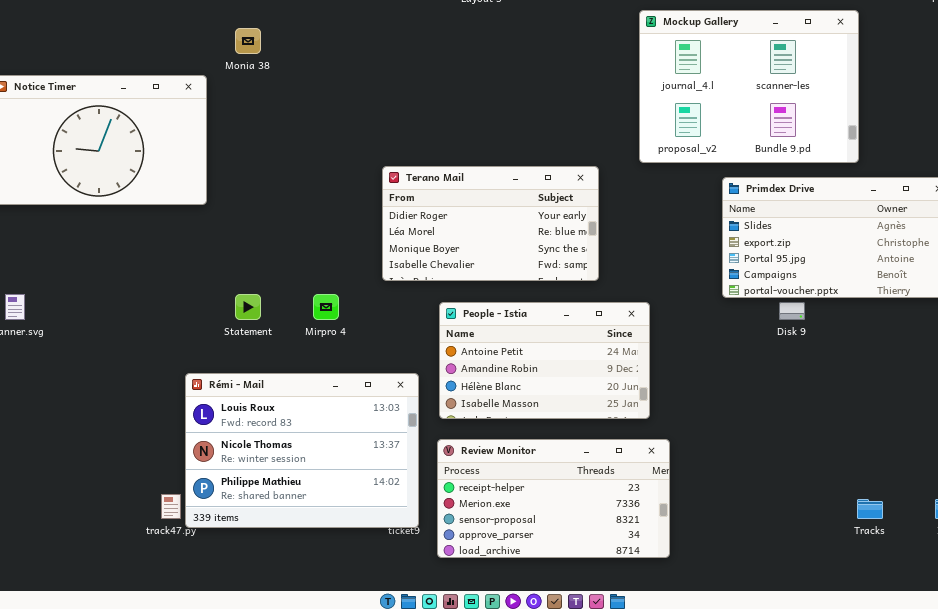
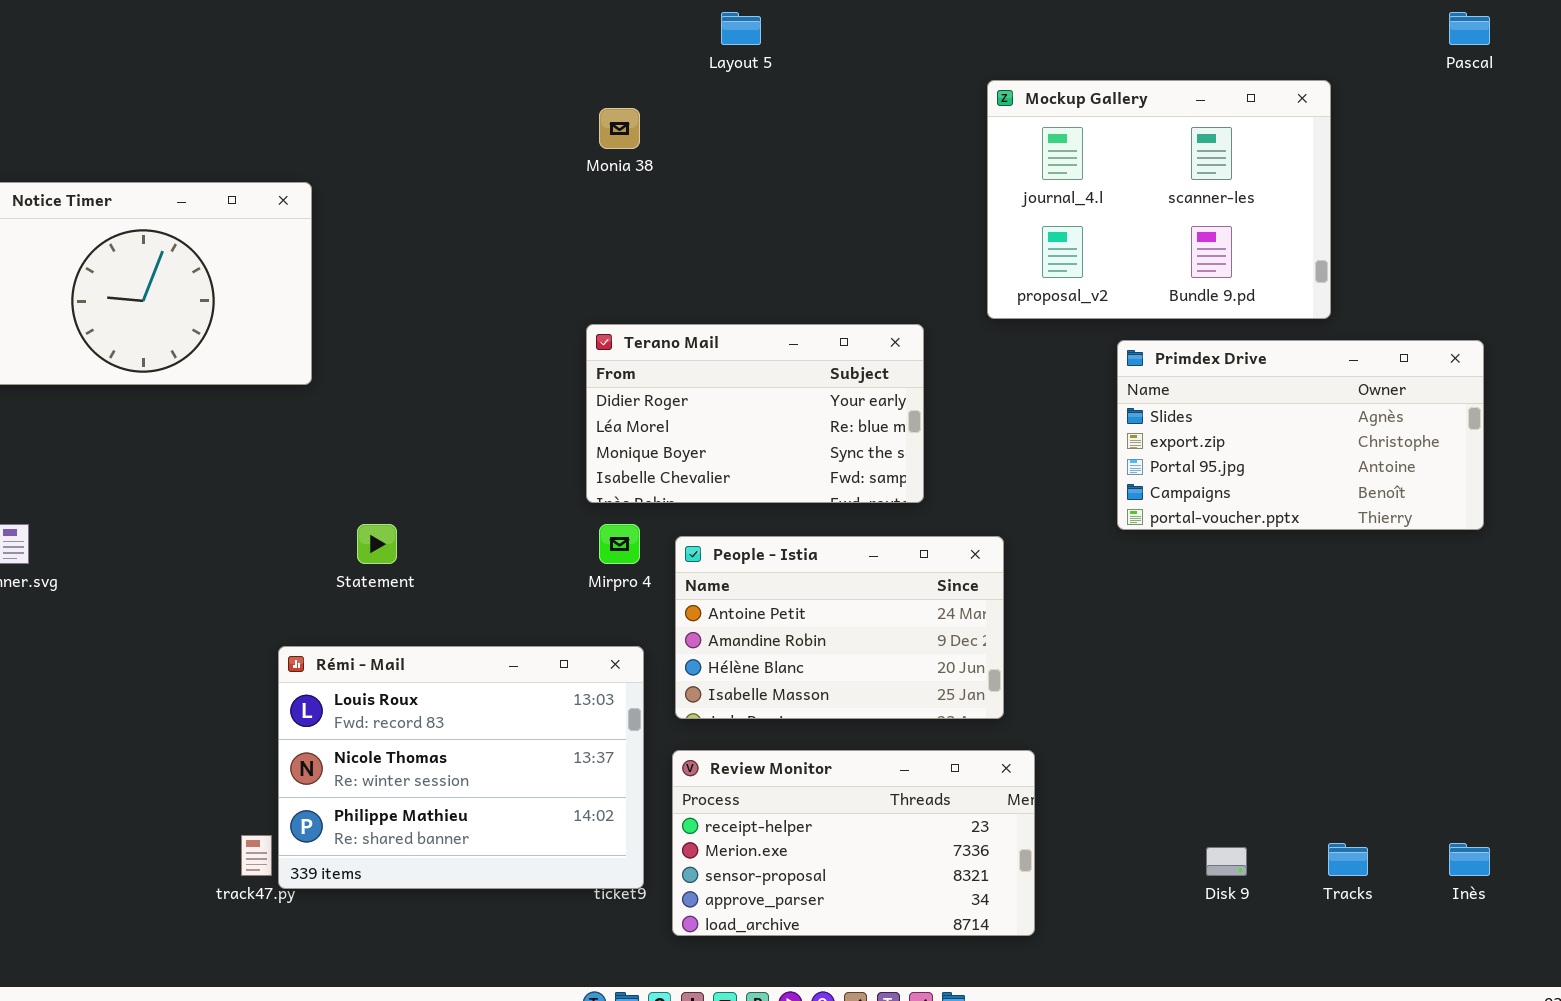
Monia 38: [235,28,261,54] -> [599,108,640,149], moved
Mirpro 4: [313,294,339,320] -> [599,524,640,564], moved
Disk 9: [779,302,805,320] -> [1206,847,1247,876], moved

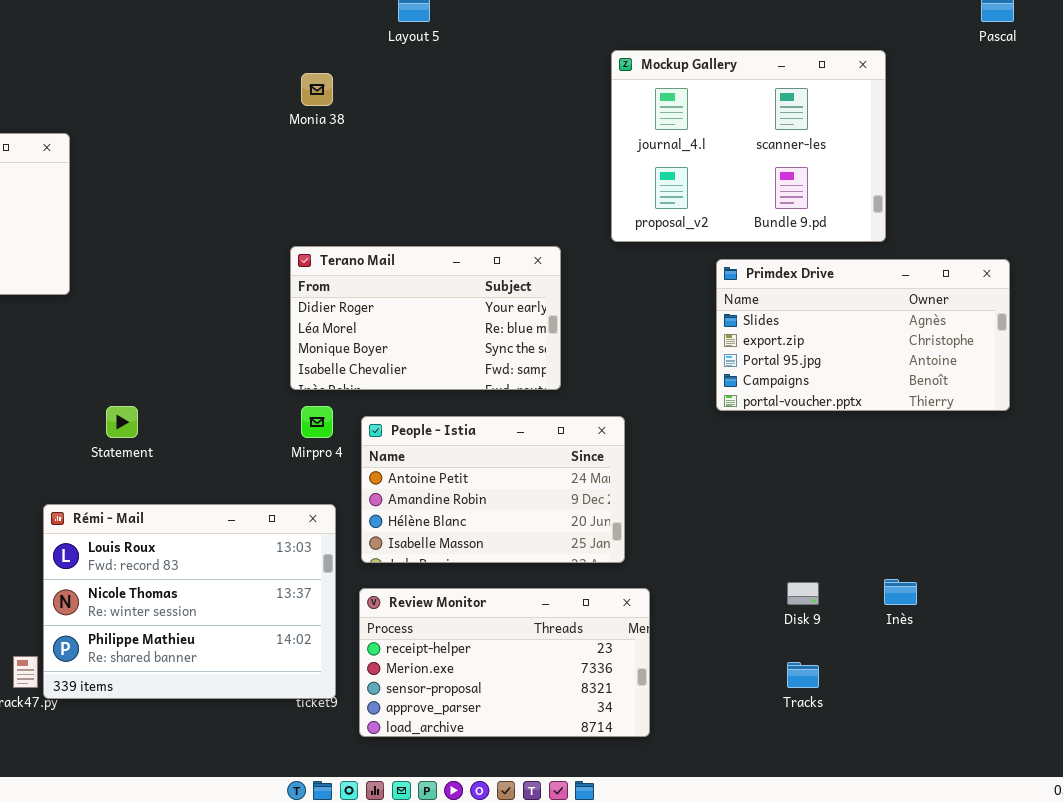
Tracks: [1328,843,1368,876] -> [787,662,819,688], moved
Inès: [1449,843,1490,876] -> [884,579,917,605], moved
Disk 9: [1206,847,1247,876] -> [787,582,819,605], moved

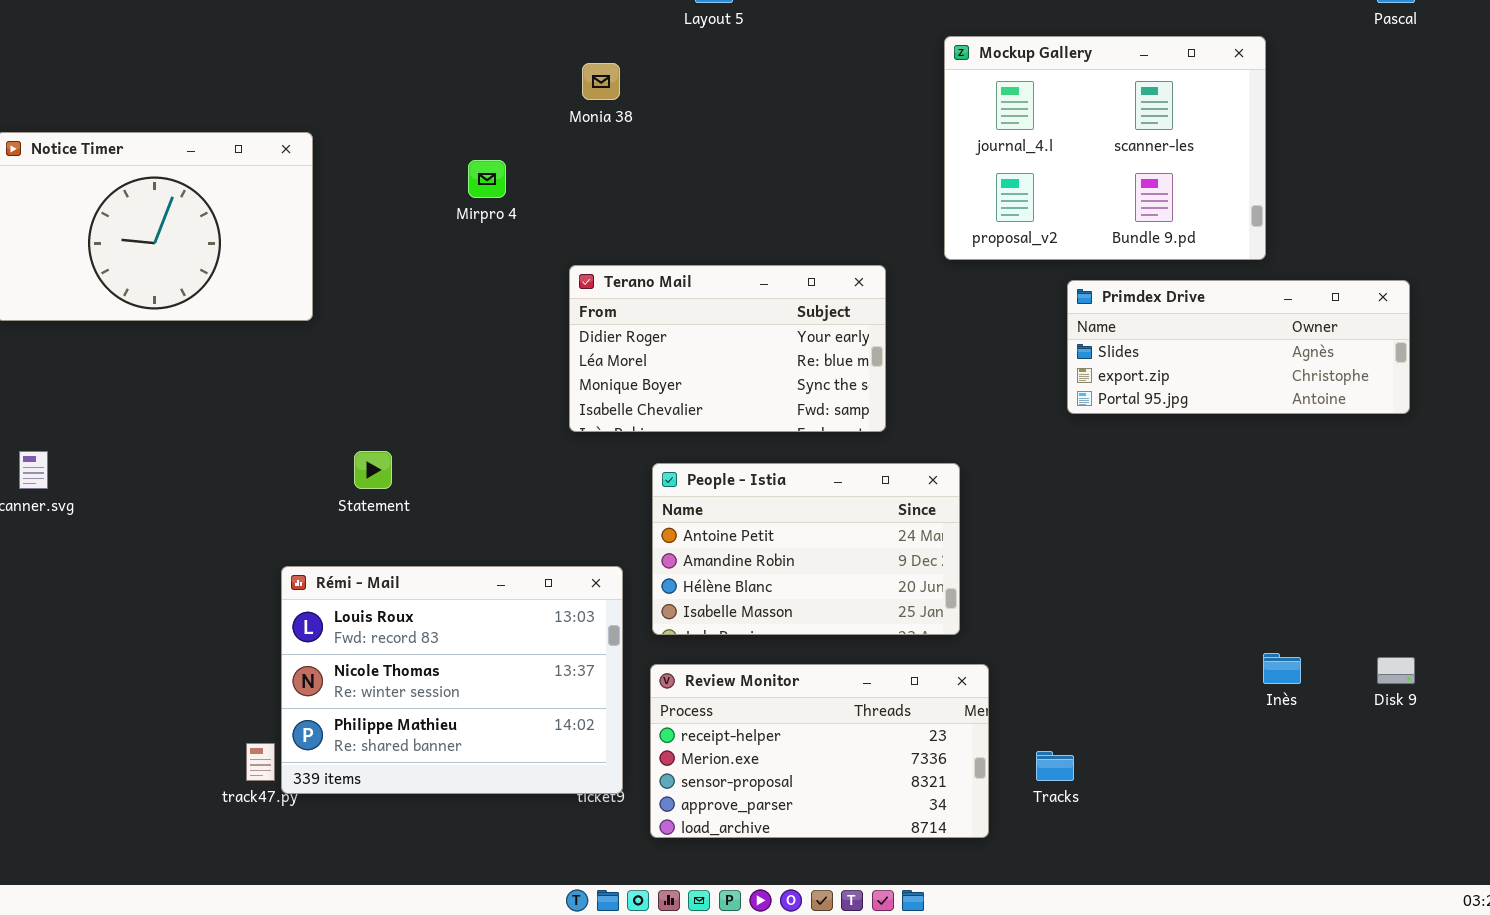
Primdex Drive: [716,259,1010,411] -> [1067,280,1410,414], resized
Mirpro 4: [301,406,333,438] -> [468,160,506,198], moved
Disk 9: [787,582,819,605] -> [1377,657,1415,684], moved
Tracks: [787,662,819,688] -> [1036,751,1074,781], moved

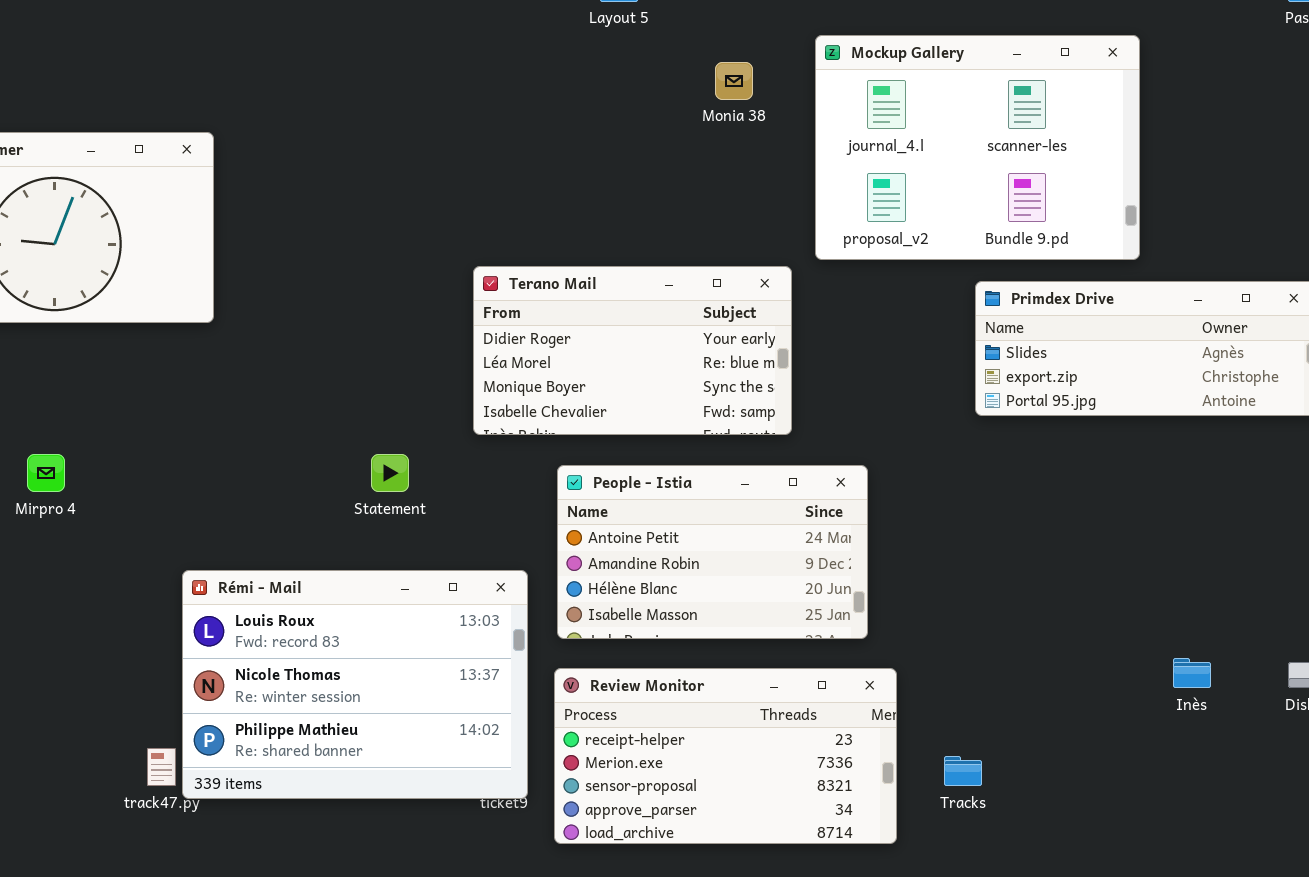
Mockup Gallery: [944,36,1266,260] -> [815,35,1140,260], moved
Monia 38: [582,63,620,100] -> [715,62,753,100], moved
Mirpro 4: [468,160,506,198] -> [27,454,65,492], moved
Statement: [354,451,392,489] -> [371,454,409,492], moved

